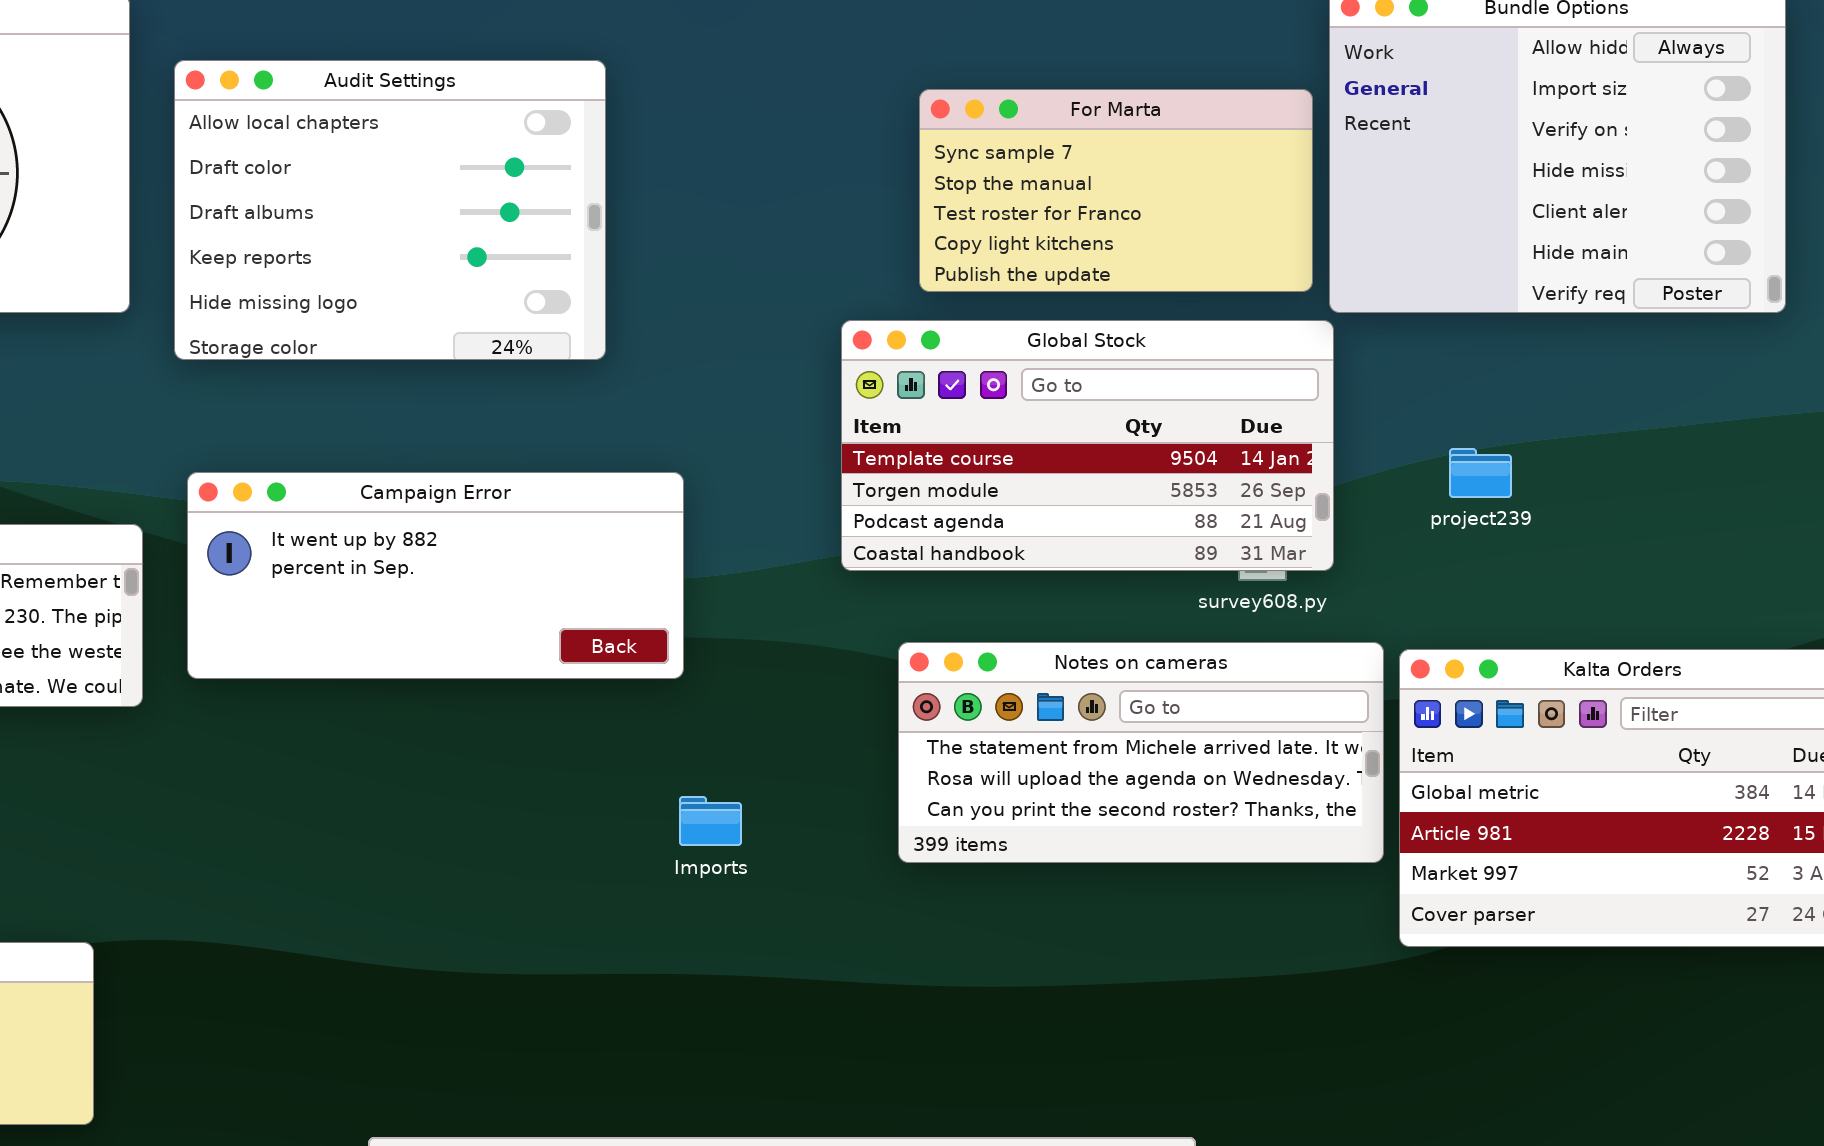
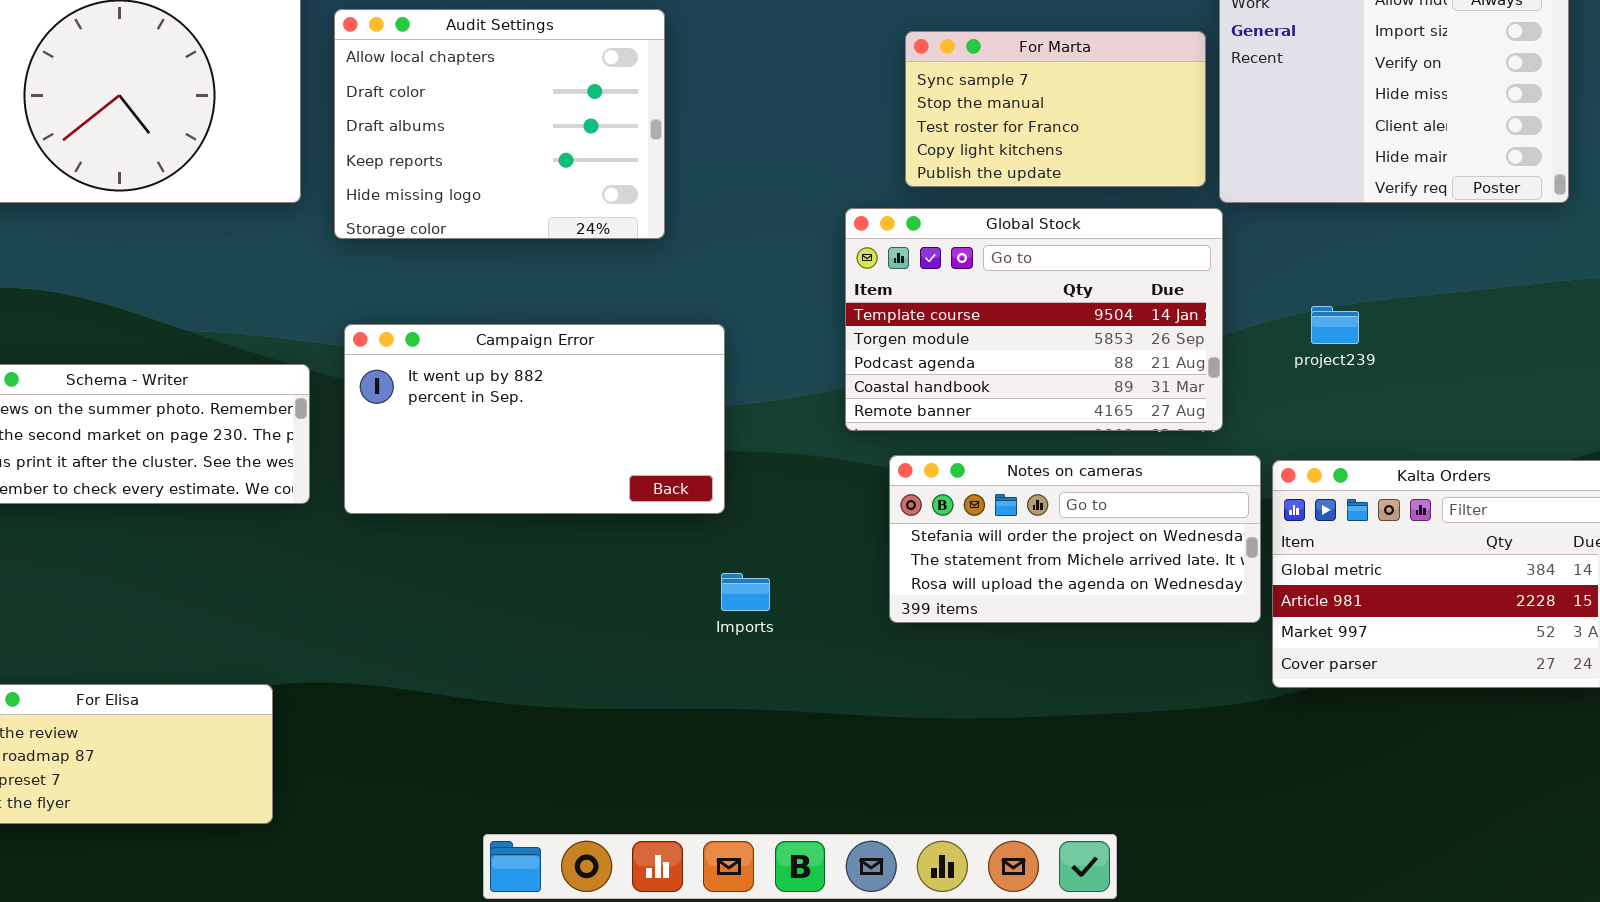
Global Stock: [841,320,1334,571] -> [845,208,1223,431], resized
Campaign Error: [187,472,684,679] -> [344,324,725,514], resized
Notes on cameras: [898,642,1384,863] -> [889,455,1261,623], scrolled up 1 row

